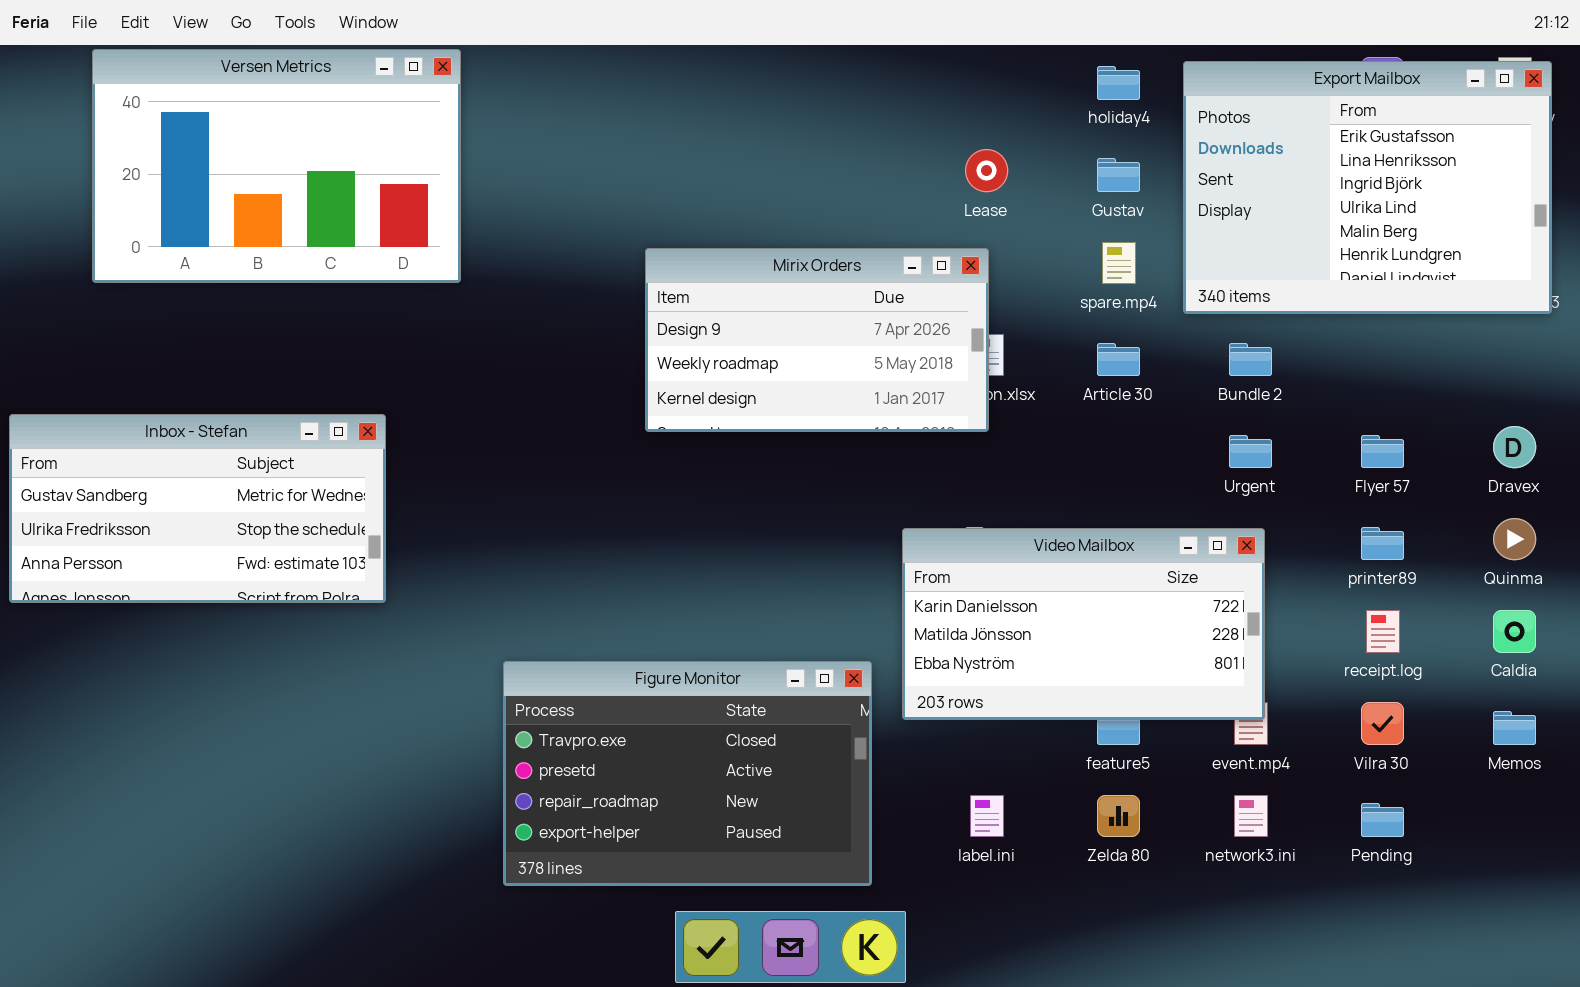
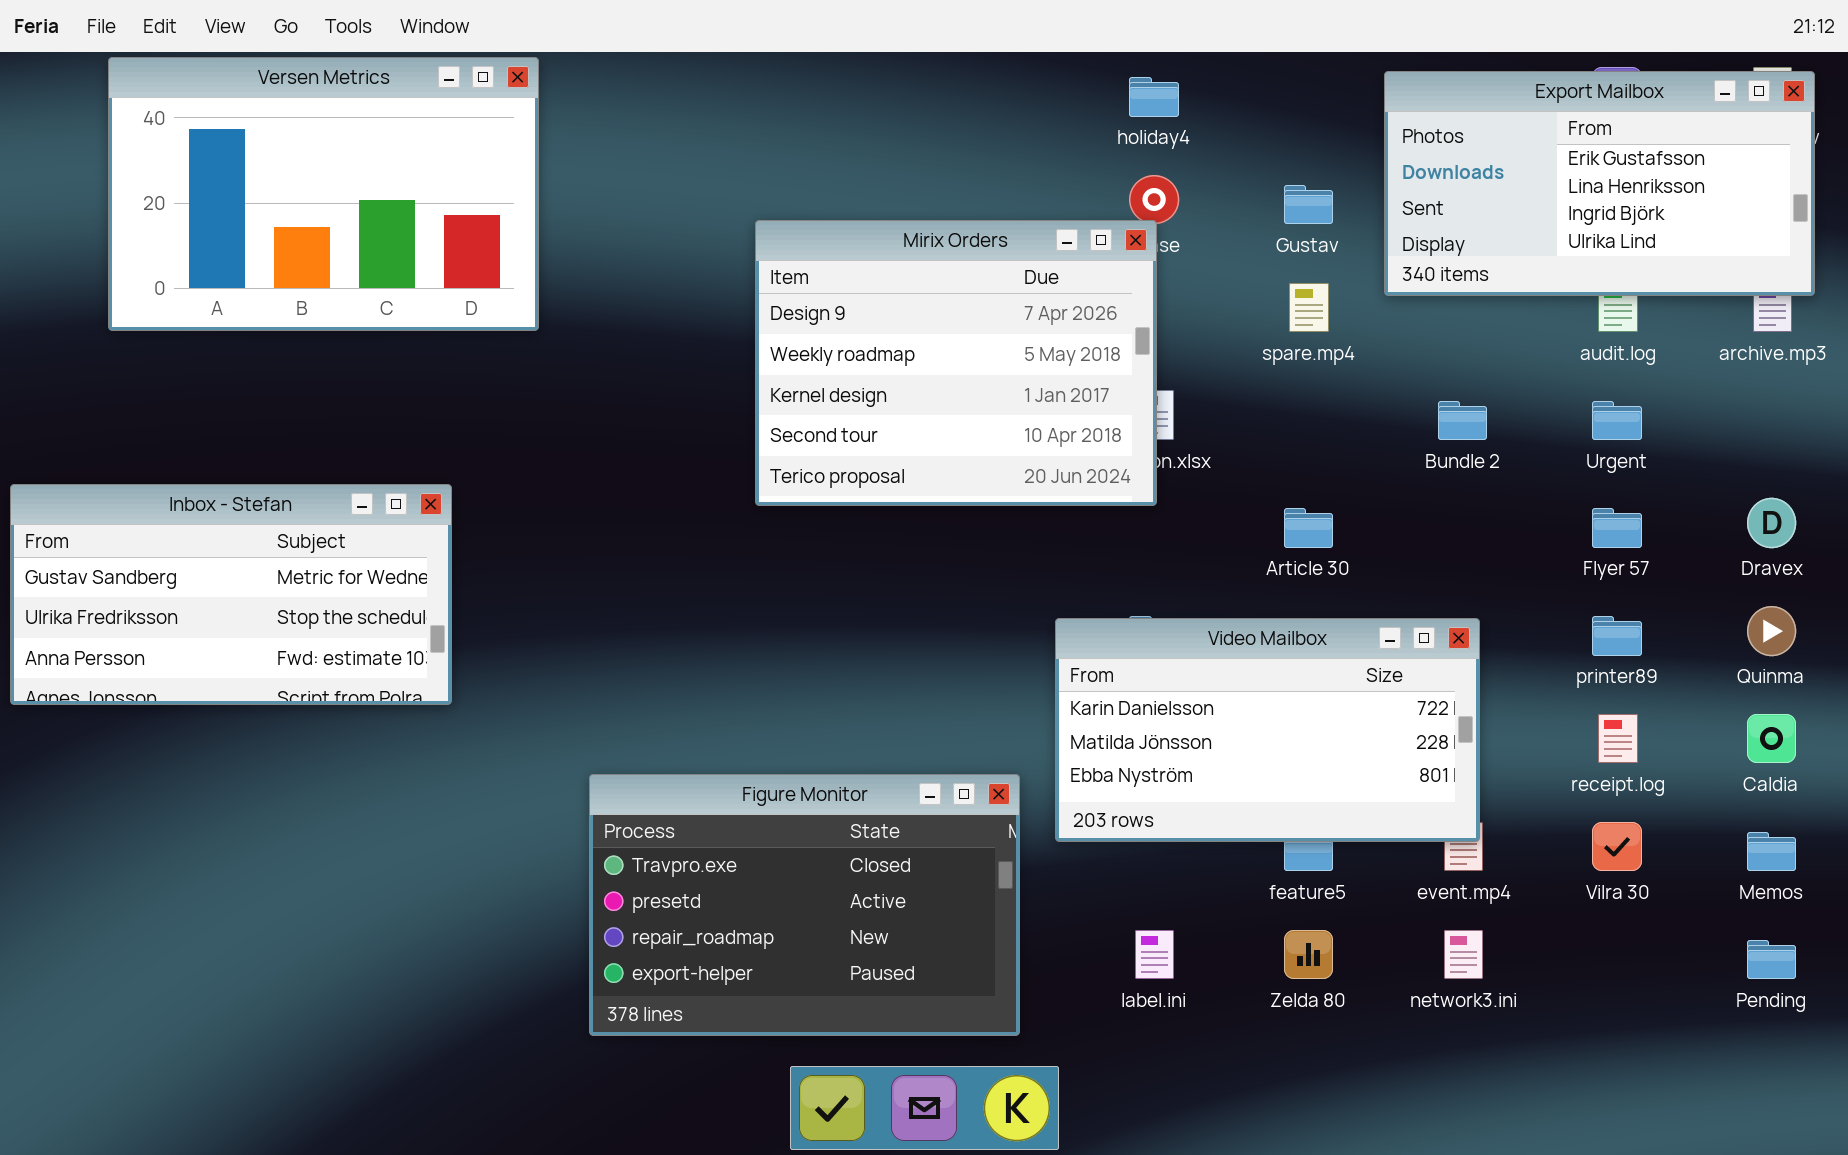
Export Mailbox: [1183,61,1552,314] -> [1384,71,1815,296], resized
holiday4: [1097,66,1140,100] -> [1129,77,1179,117], moved
Mirix Orders: [645,248,989,432] -> [755,220,1157,506], resized
Article 30: [1097,343,1140,376] -> [1284,508,1333,548], moved
Urgent: [1229,435,1272,468] -> [1592,401,1642,440], moved
Pending: [1361,803,1404,837] -> [1747,940,1796,979], moved

